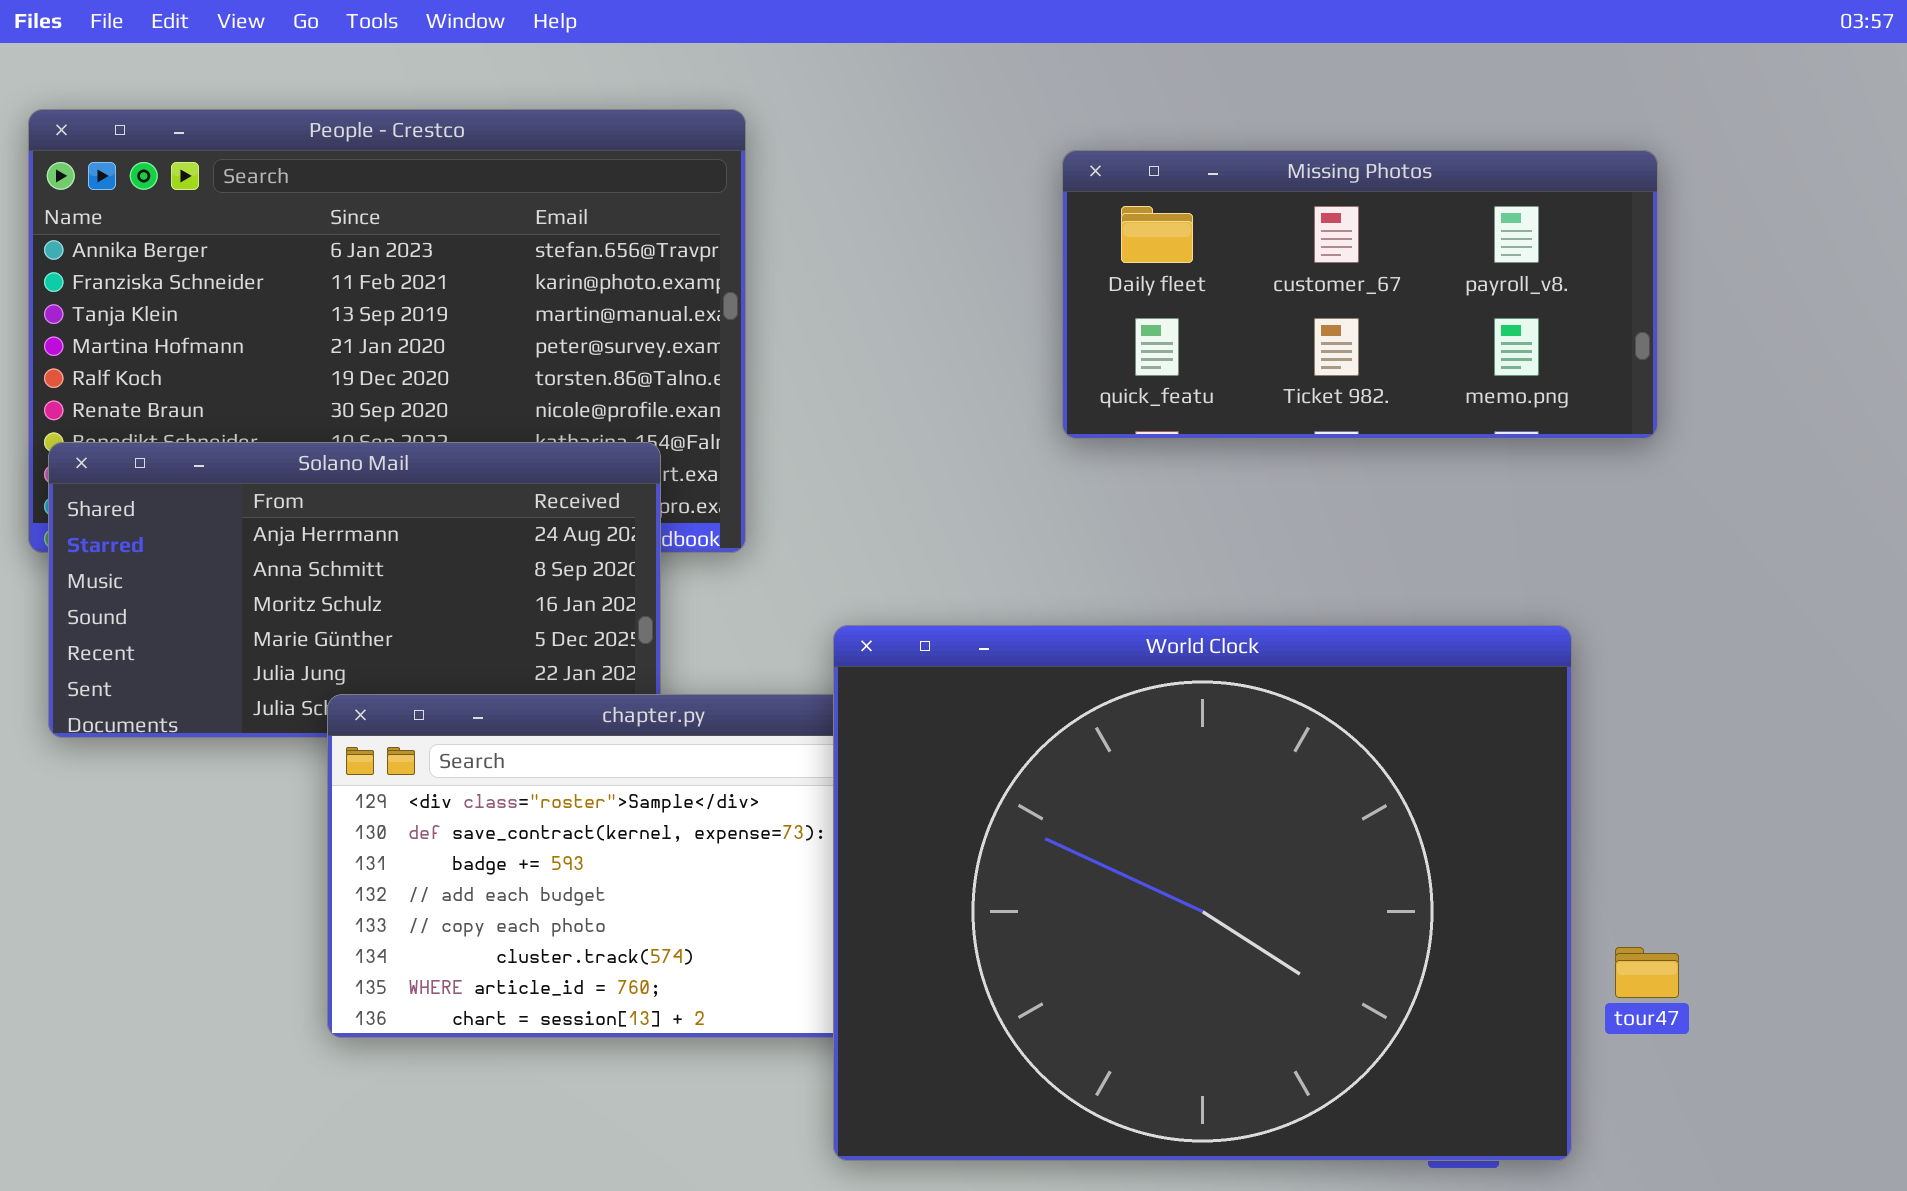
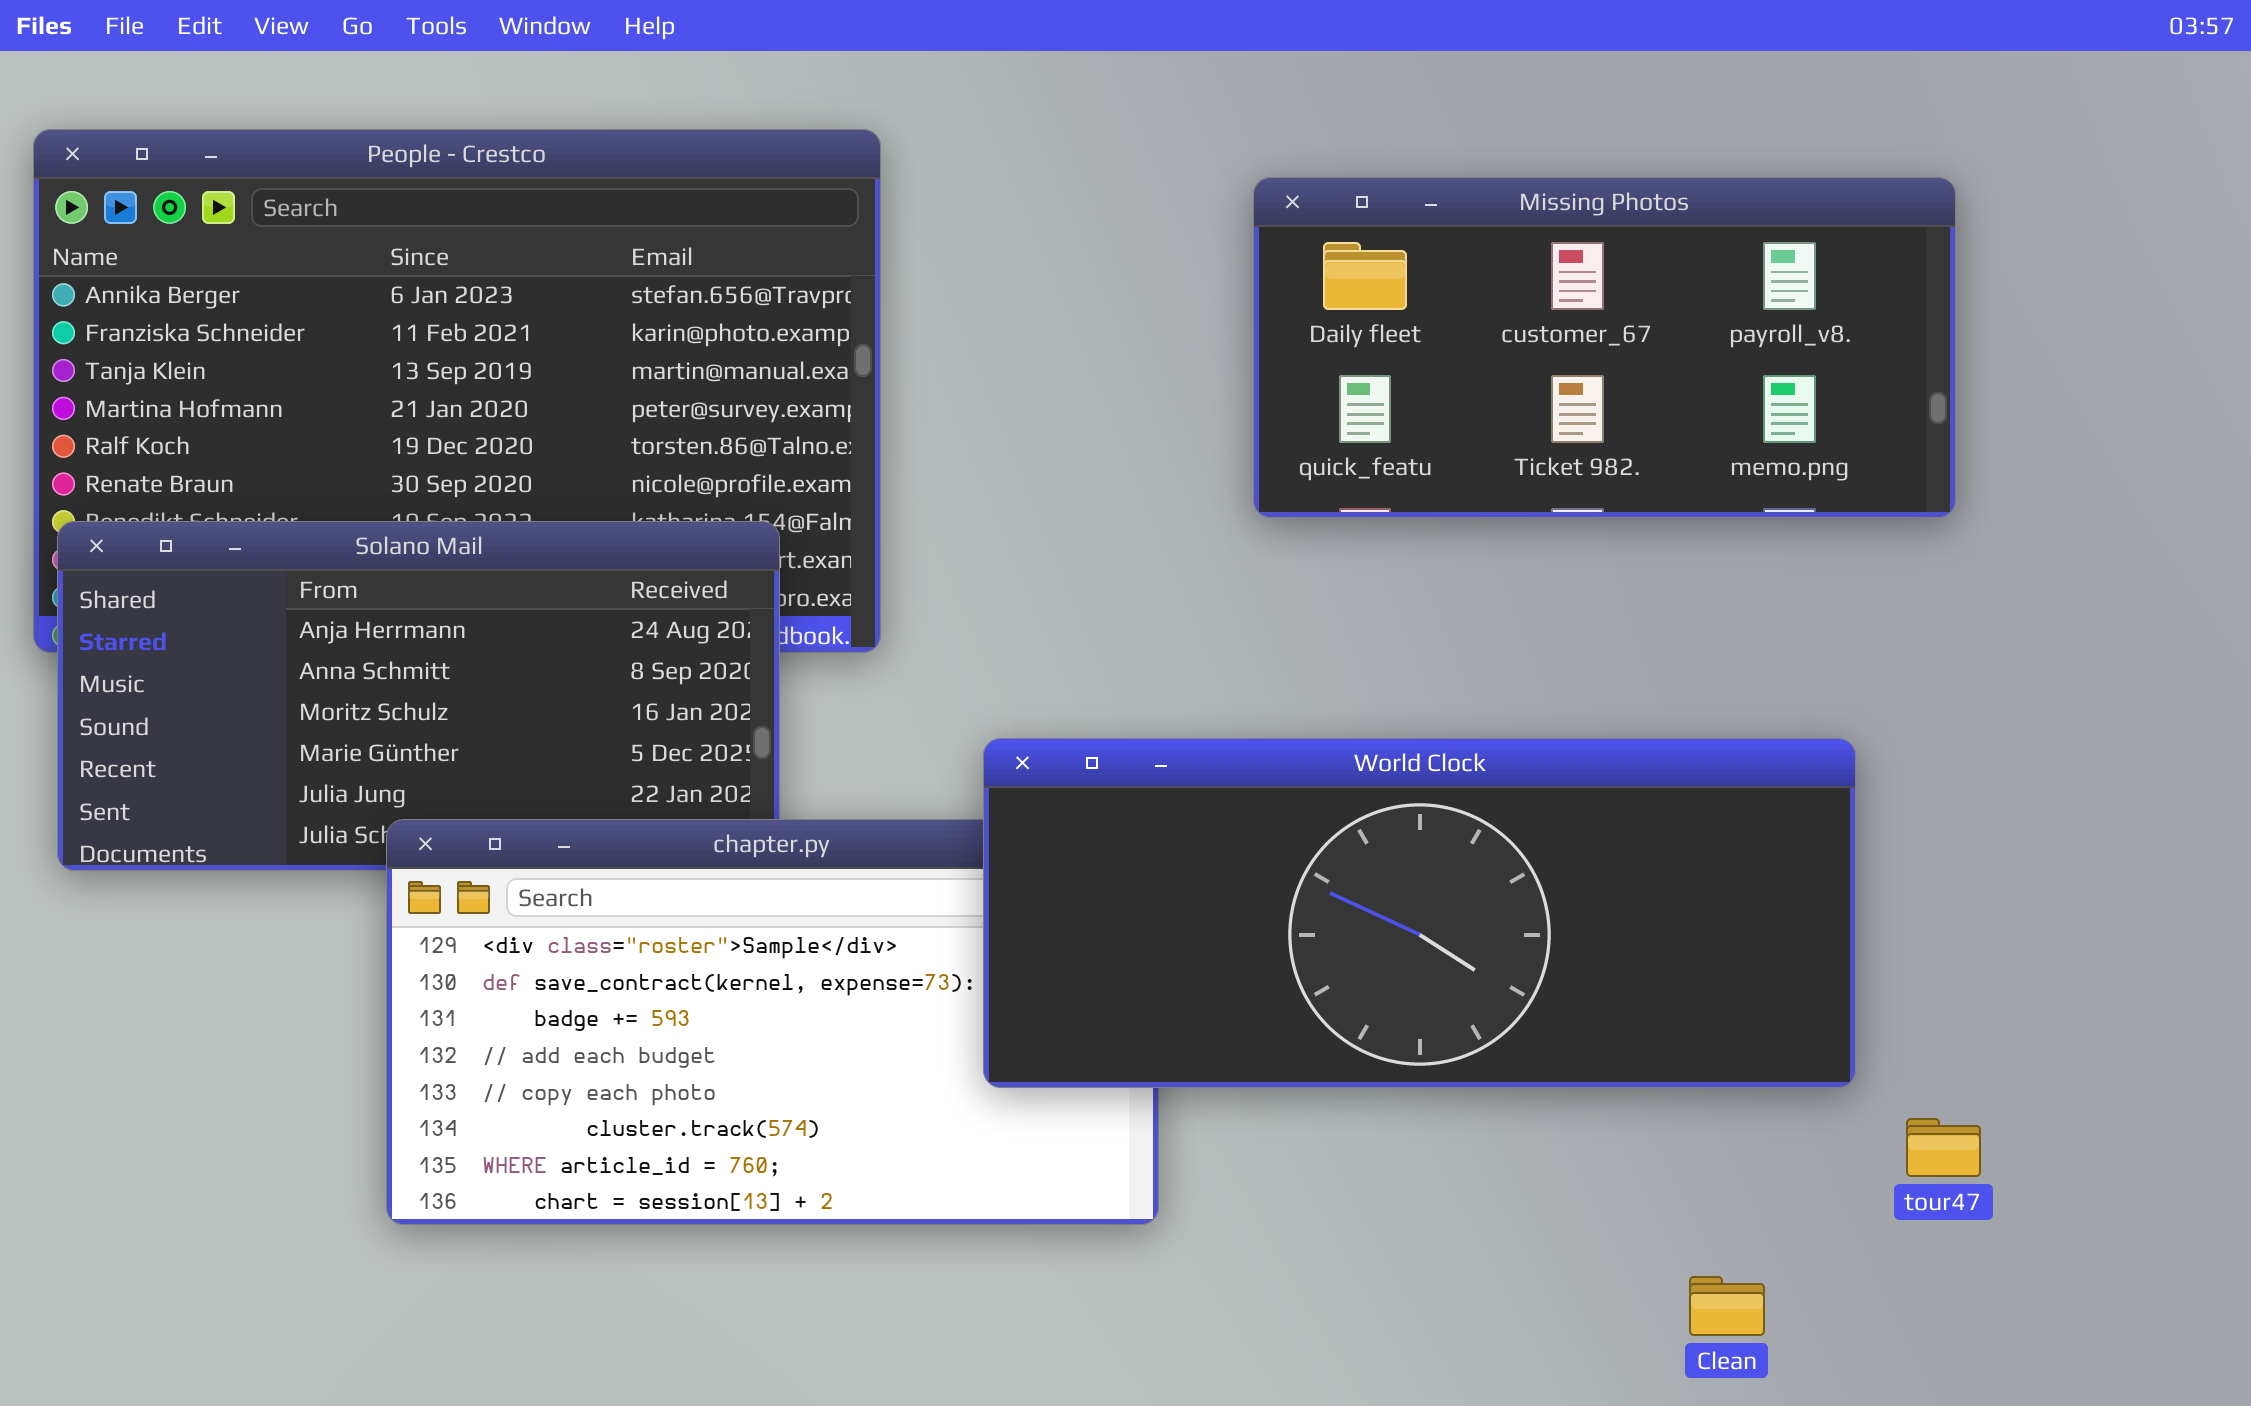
World Clock: [833,625,1572,1161] -> [983,738,1856,1088], resized

